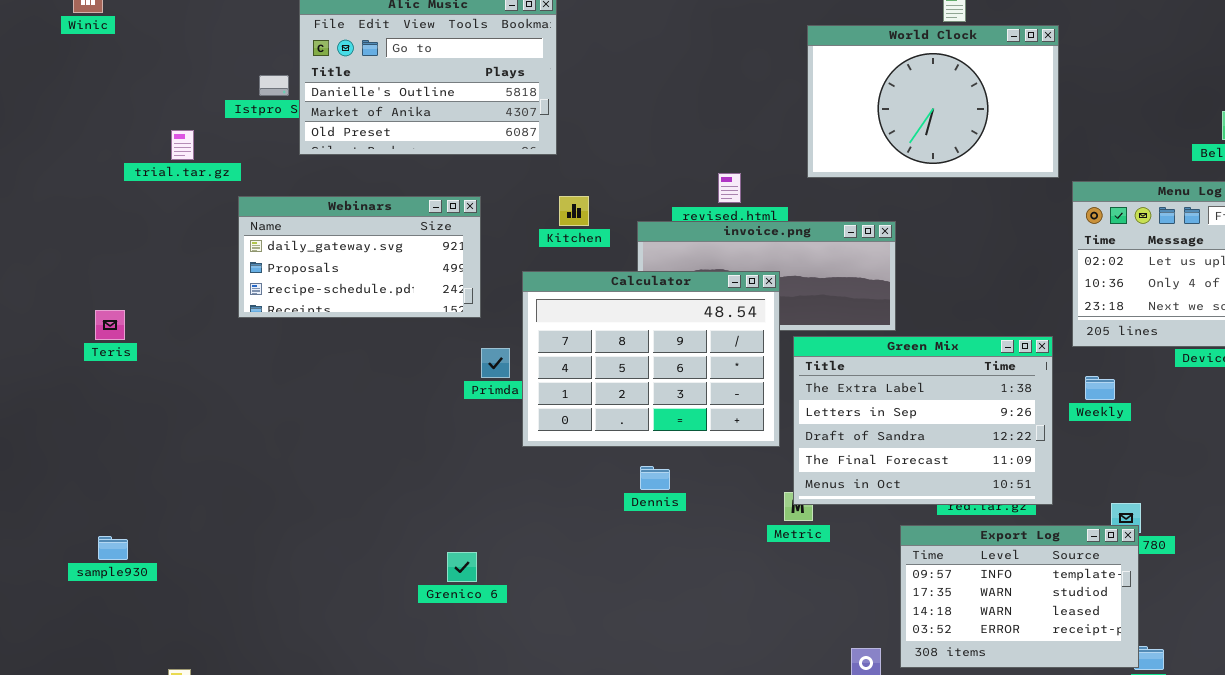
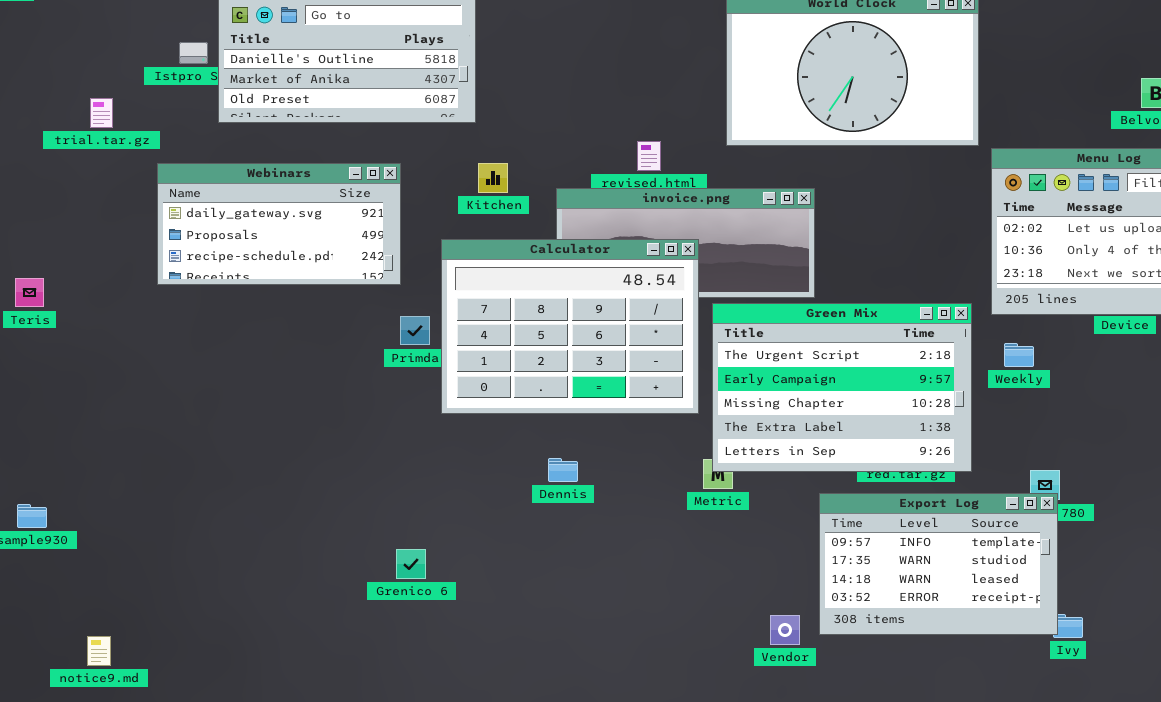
Green Mix: [793,336,1053,505] -> [712,303,972,472], scrolled up 3 rows
Dennis: [640,466,670,490] -> [548,458,578,482], moved
Grenico 6: [447,552,477,582] -> [396,549,426,579], moved

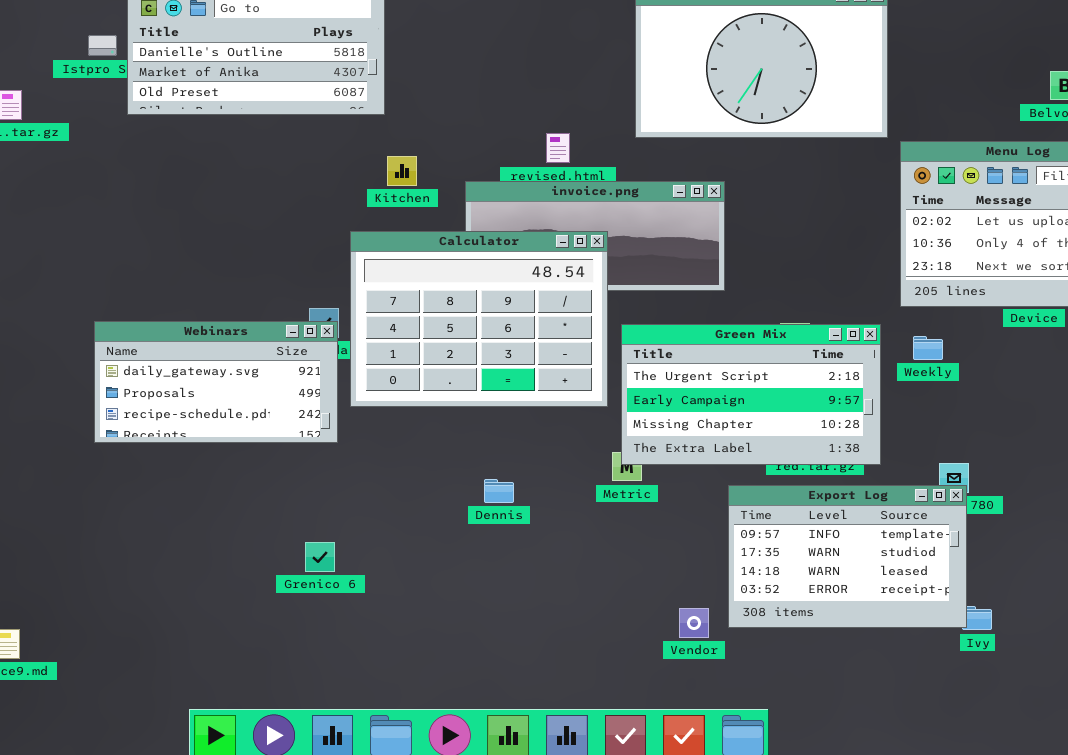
Webinars: [157,163,401,285] -> [94,321,338,443], moved
Green Mix: [712,303,972,472] -> [621,324,881,465], resized
Dennis: [548,458,578,482] -> [484,479,514,503], moved

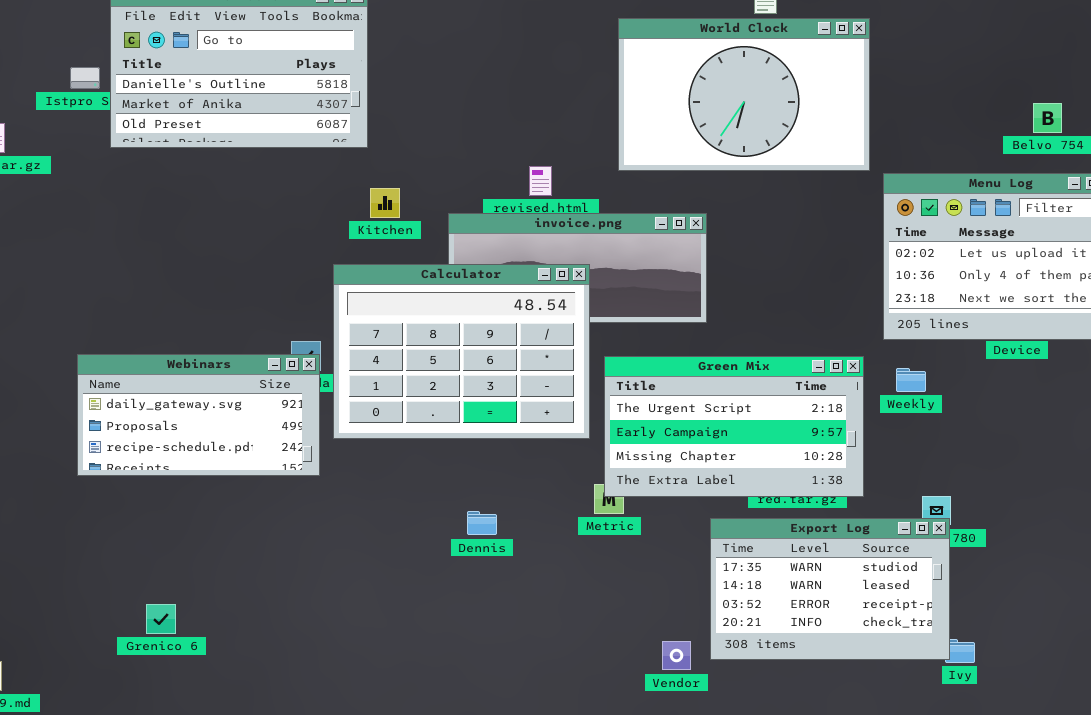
Export Log: [728,485,967,628] -> [710,518,950,660], scrolled down 1 row
Grenico 6: [305,542,335,572] -> [146,604,176,634], moved

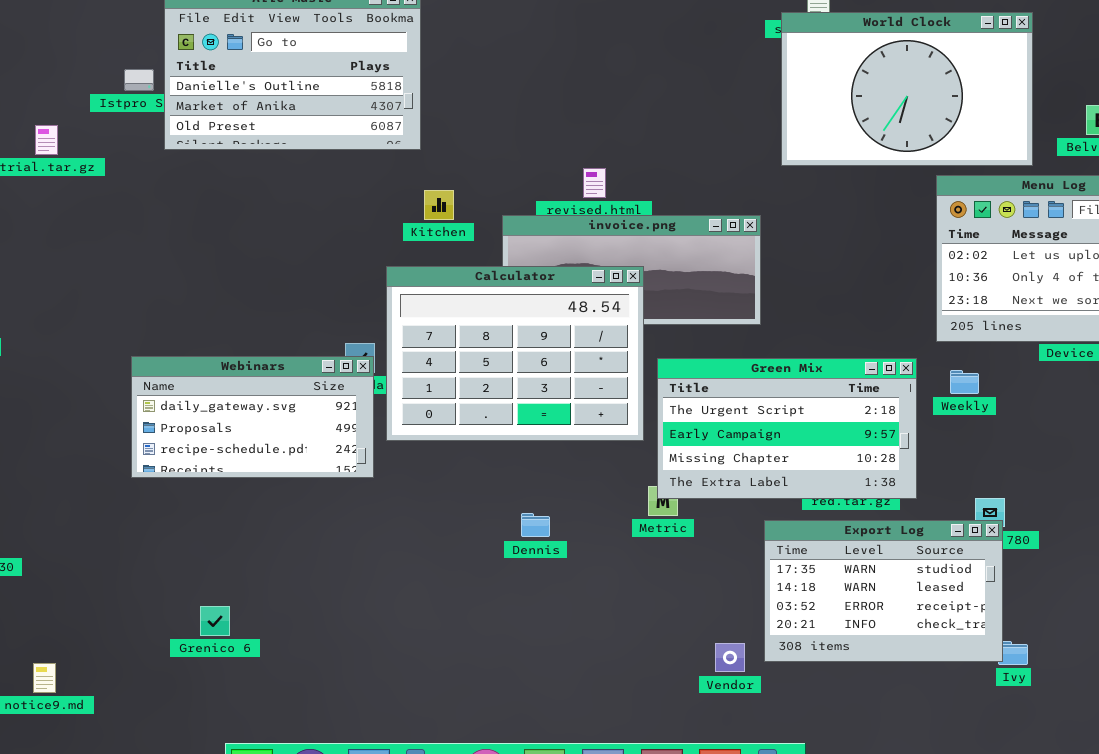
World Clock: [618,18,870,171] -> [781,12,1033,166], moved

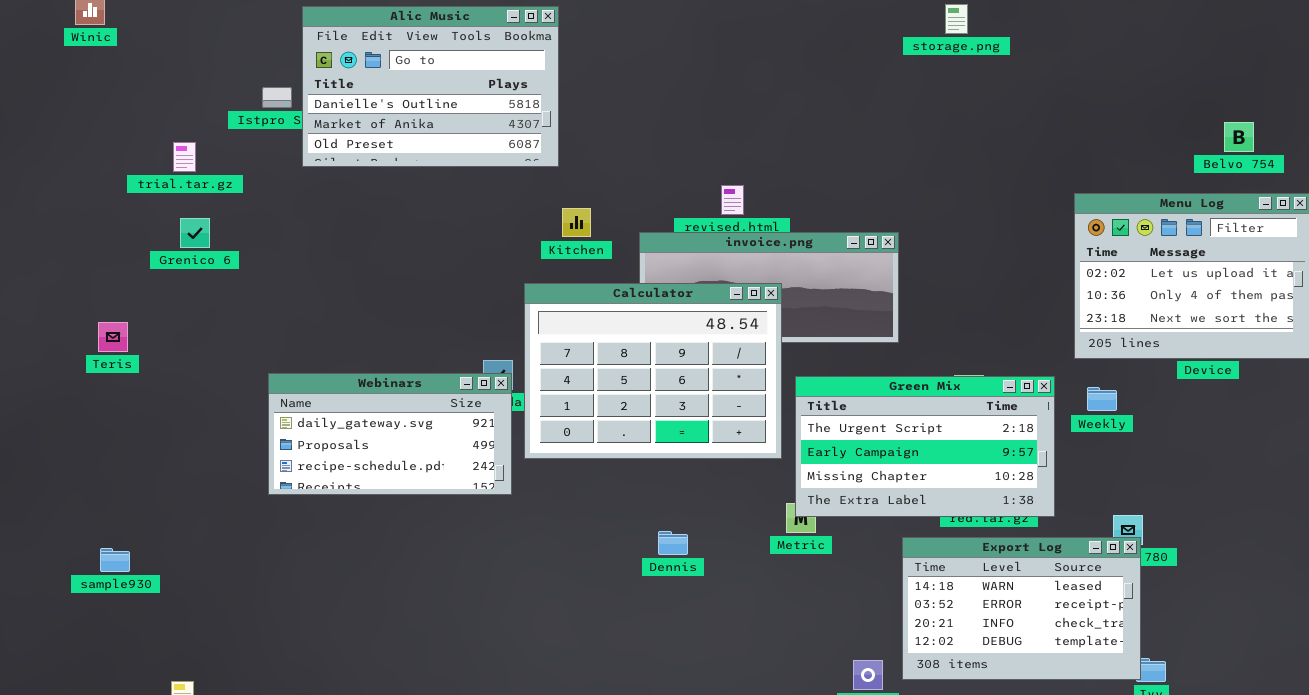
World Clock: [781,12,1033,166] -> none, closed
Export Log: [764,520,1003,662] -> [902,537,1141,680], scrolled down 1 row
Grenico 6: [200,606,230,636] -> [180,218,210,248], moved

